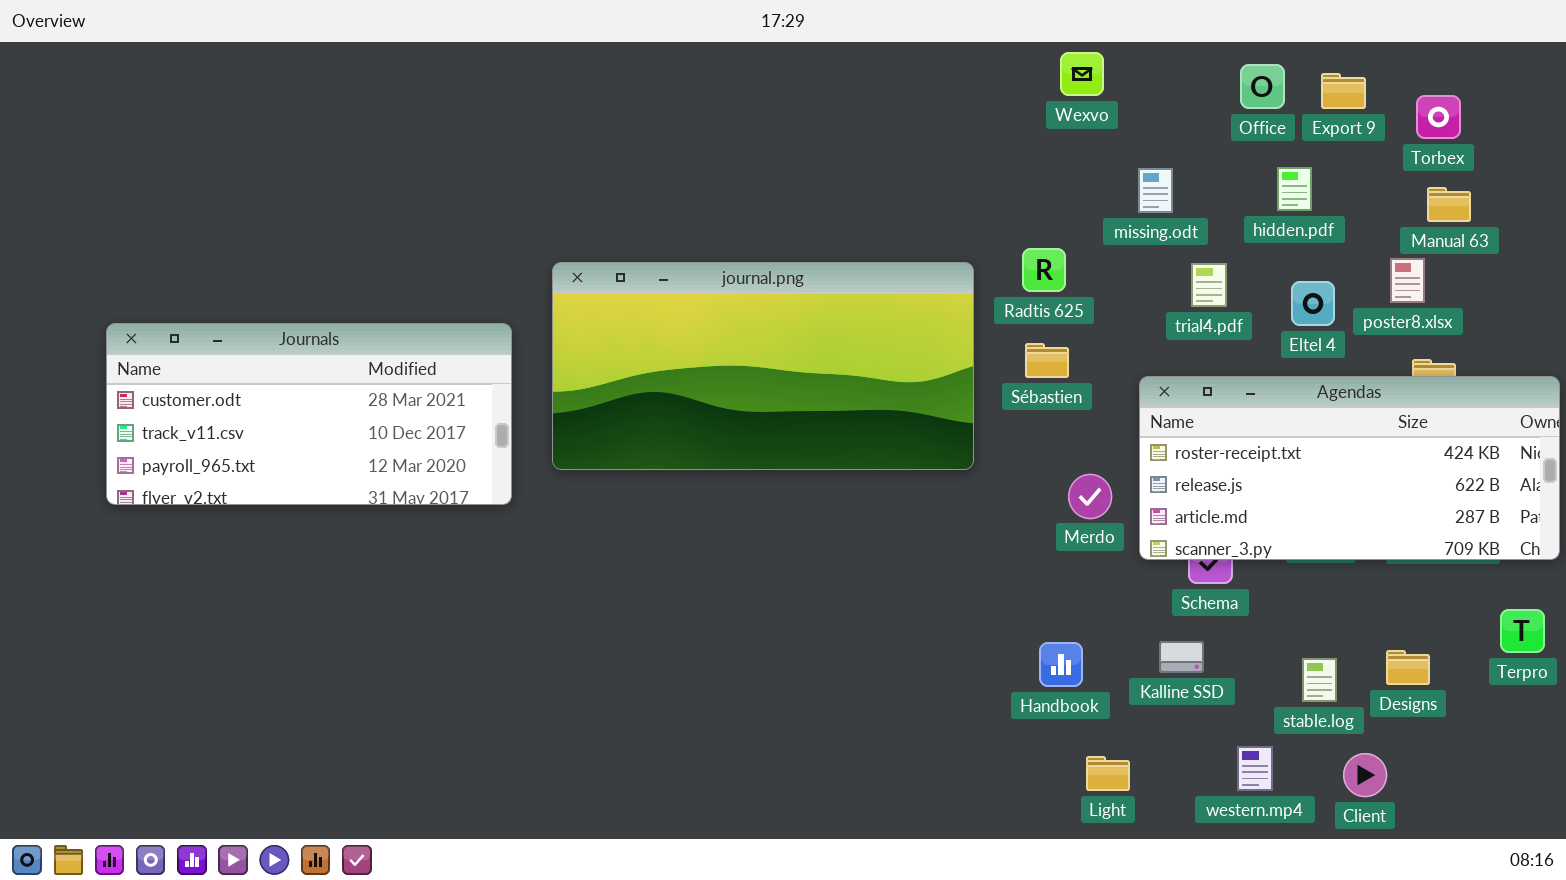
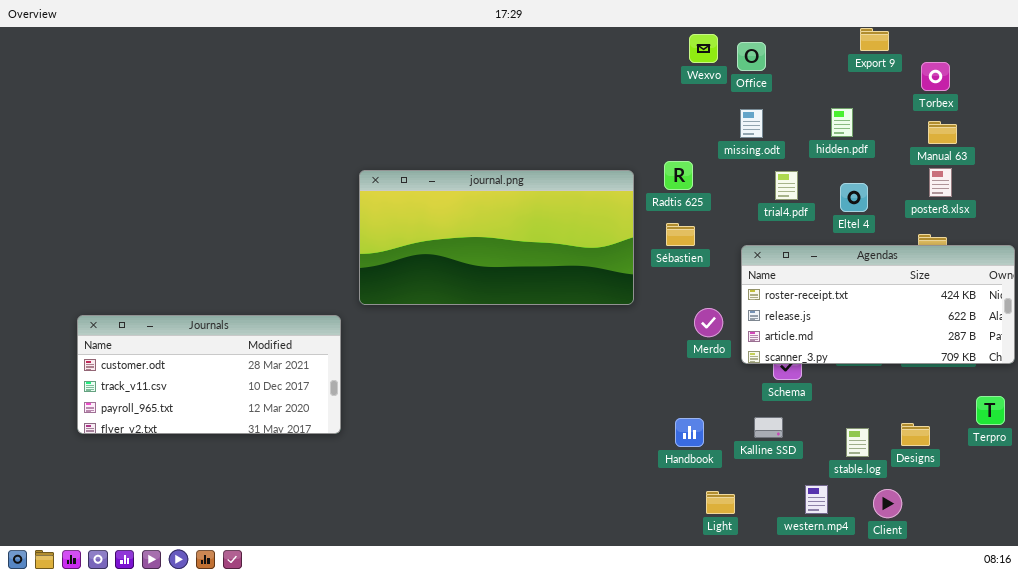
Office: [1240,64,1285,109] -> [737,42,766,71], moved
Export 9: [1321,73,1366,109] -> [860,28,889,51], moved
poster8.xlsx: [1390,258,1425,303] -> [929,168,952,197], moved
Journals: [106,323,512,505] -> [77,315,341,434], moved

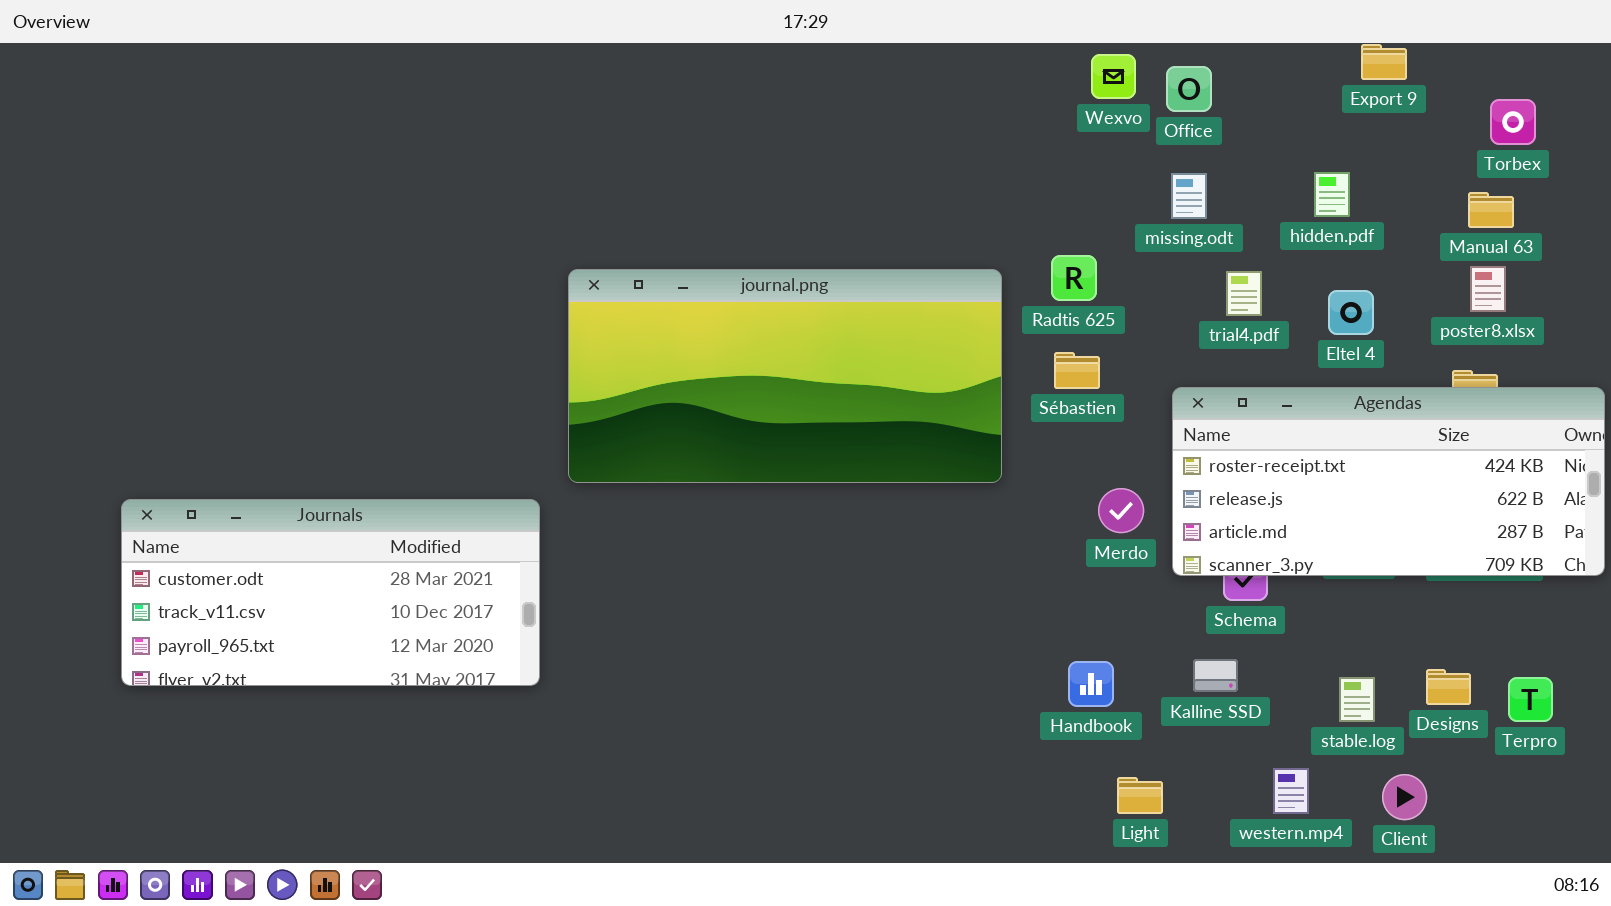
Torbex: [921,62,950,91] -> [1490,99,1536,145], moved
Terpro: [976,396,1005,425] -> [1508,677,1553,722], moved

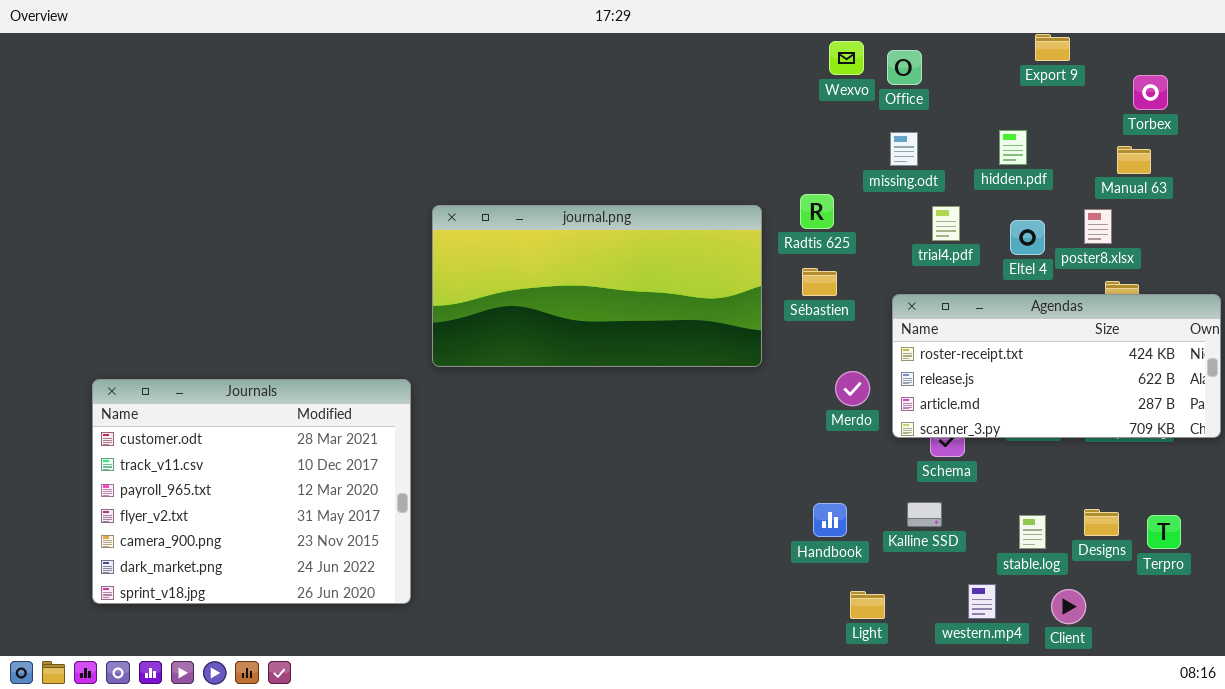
poster8.xlsx: [1470,266,1506,312] -> [1084,209,1112,244], moved
Journals: [121,499,540,686] -> [92,379,411,604], resized

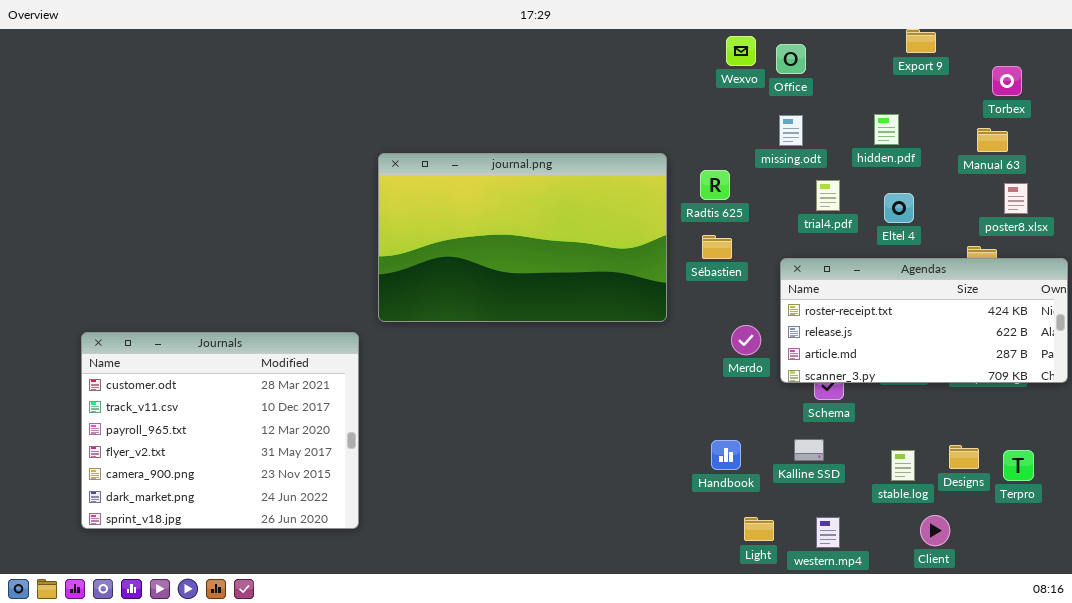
journal.png: [432,205,762,367] -> [378,153,667,322], resized
poster8.xlsx: [1084,209,1112,244] -> [1004,183,1028,214], moved
western.mp4: [968,584,996,619] -> [816,517,840,548], moved

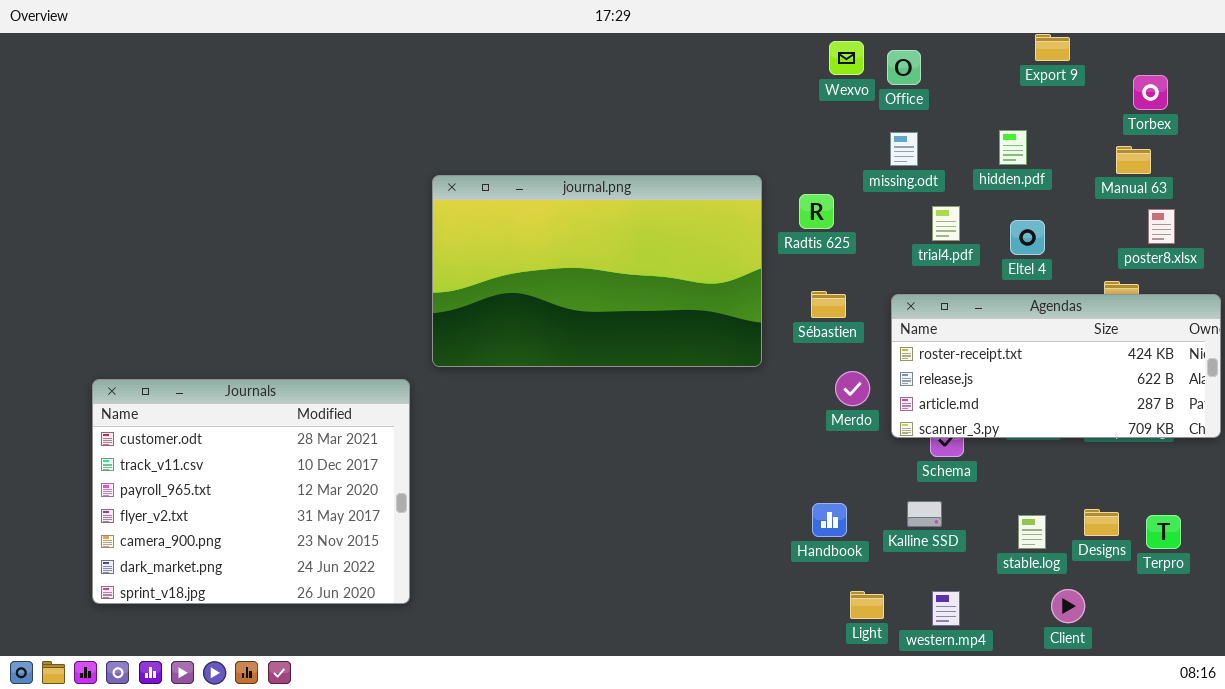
Sébastien: [702,235,732,259] -> [811,291,846,318], moved

